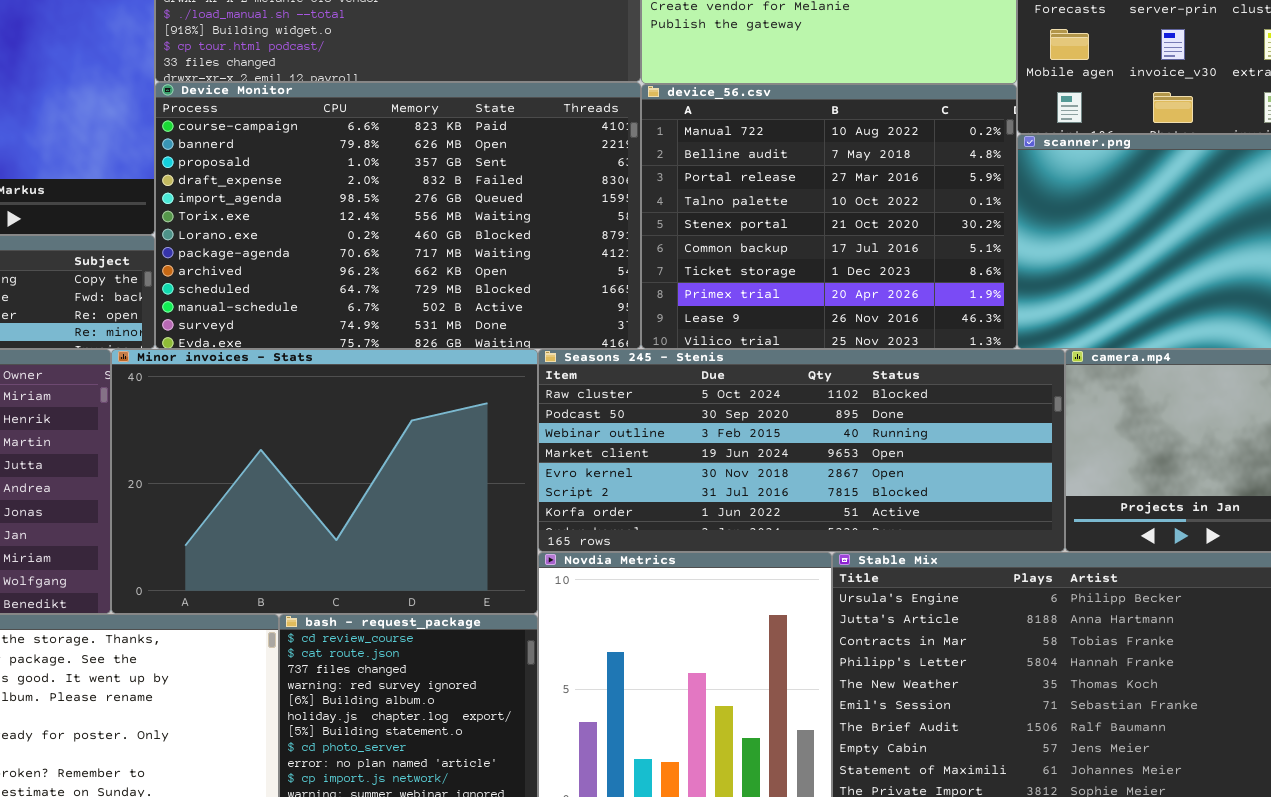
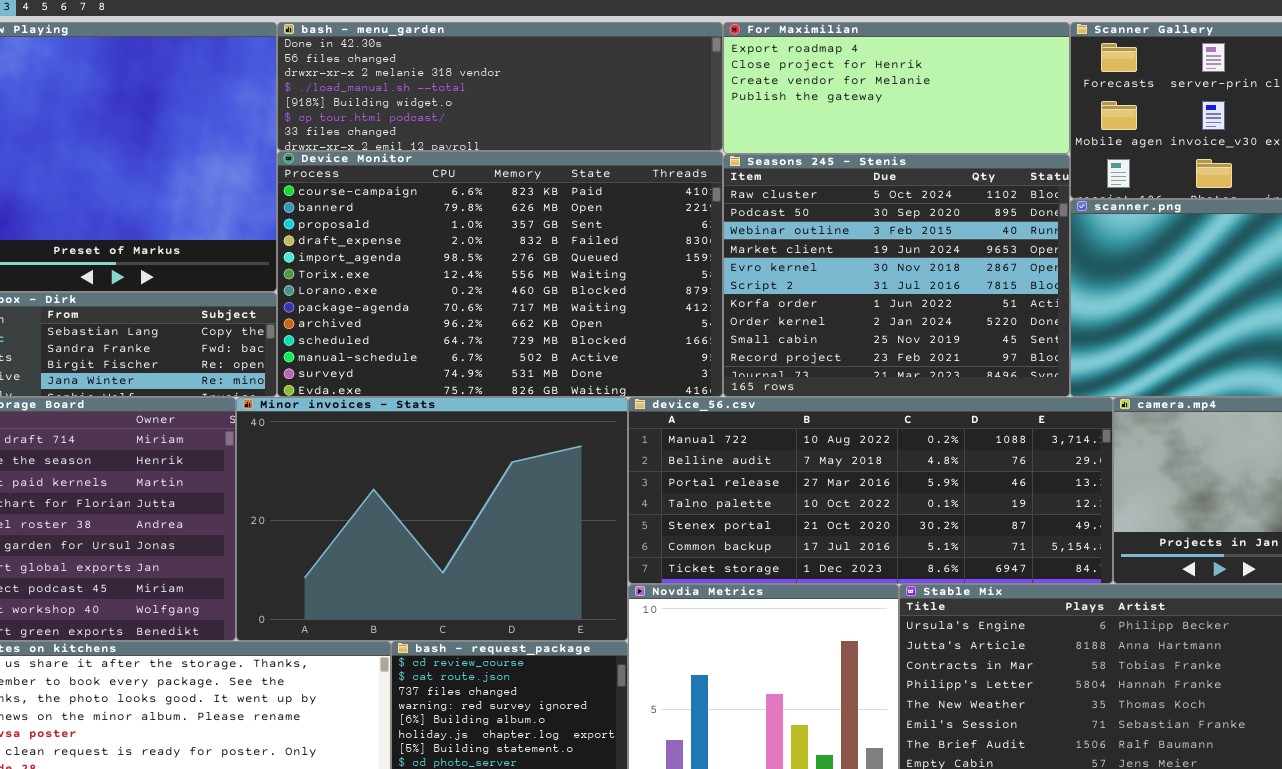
device_56.csv: [641,84,1017,349] -> [628,397,1113,584], moved, resized
Seasons 245 - Stenis: [538,349,1065,552] -> [723,154,1070,397], moved, resized

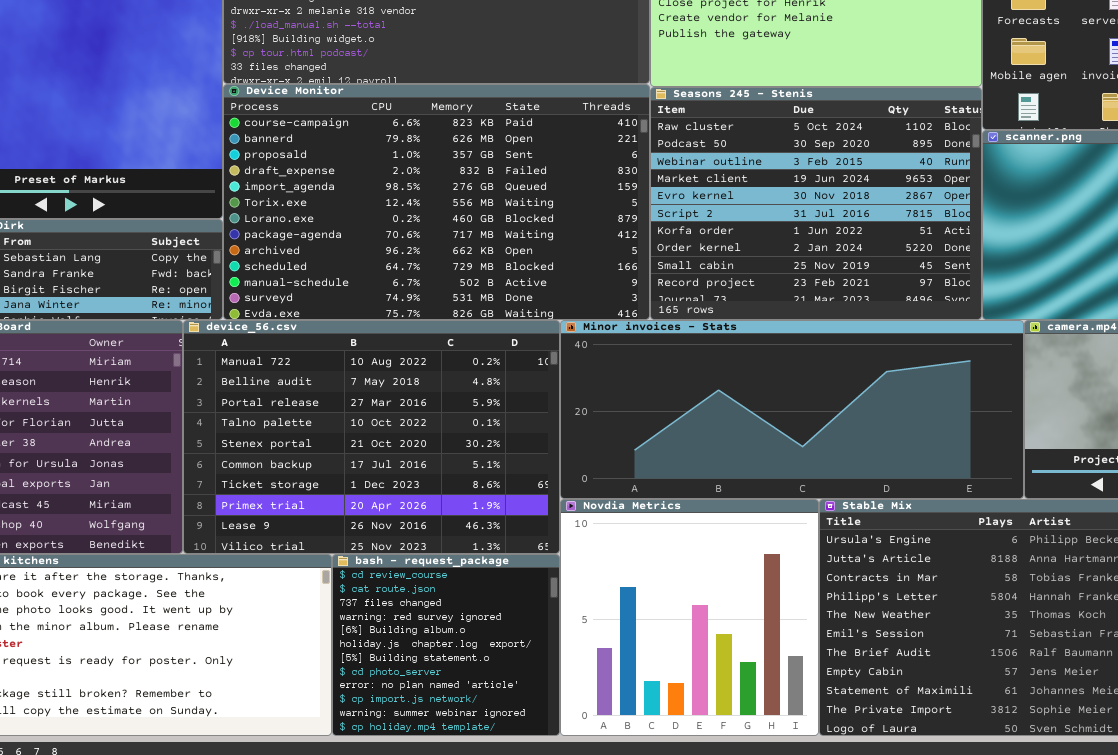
Minor invoices - Stats: [236,397,628,641] -> [560,320,1024,499], moved, resized
device_56.csv: [628,397,1113,584] -> [183,320,560,554], moved, resized

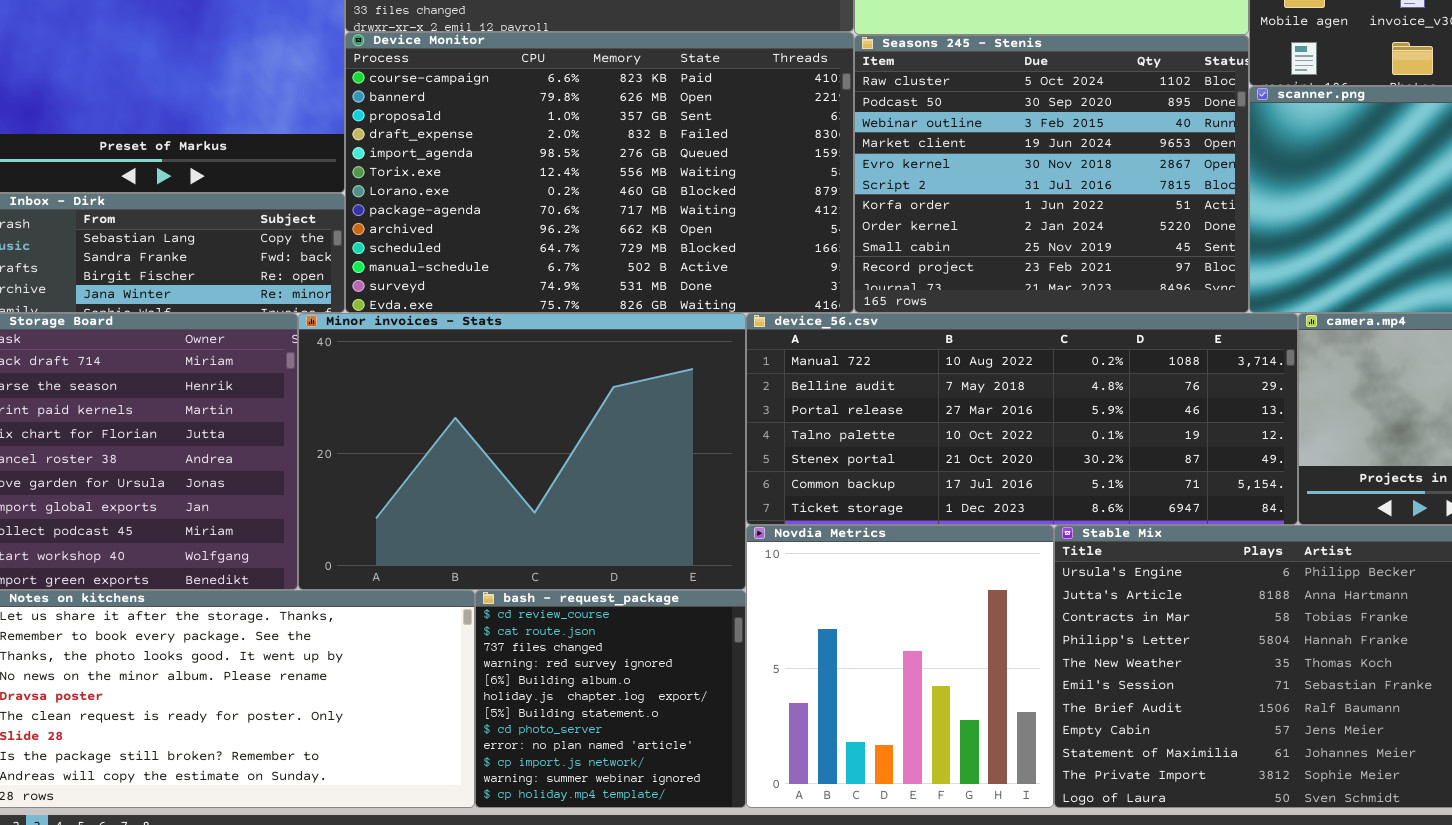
device_56.csv: [183,320,560,554] -> [746,313,1298,525], moved, resized
Minor invoices - Stats: [560,320,1024,499] -> [298,313,746,590], moved, resized

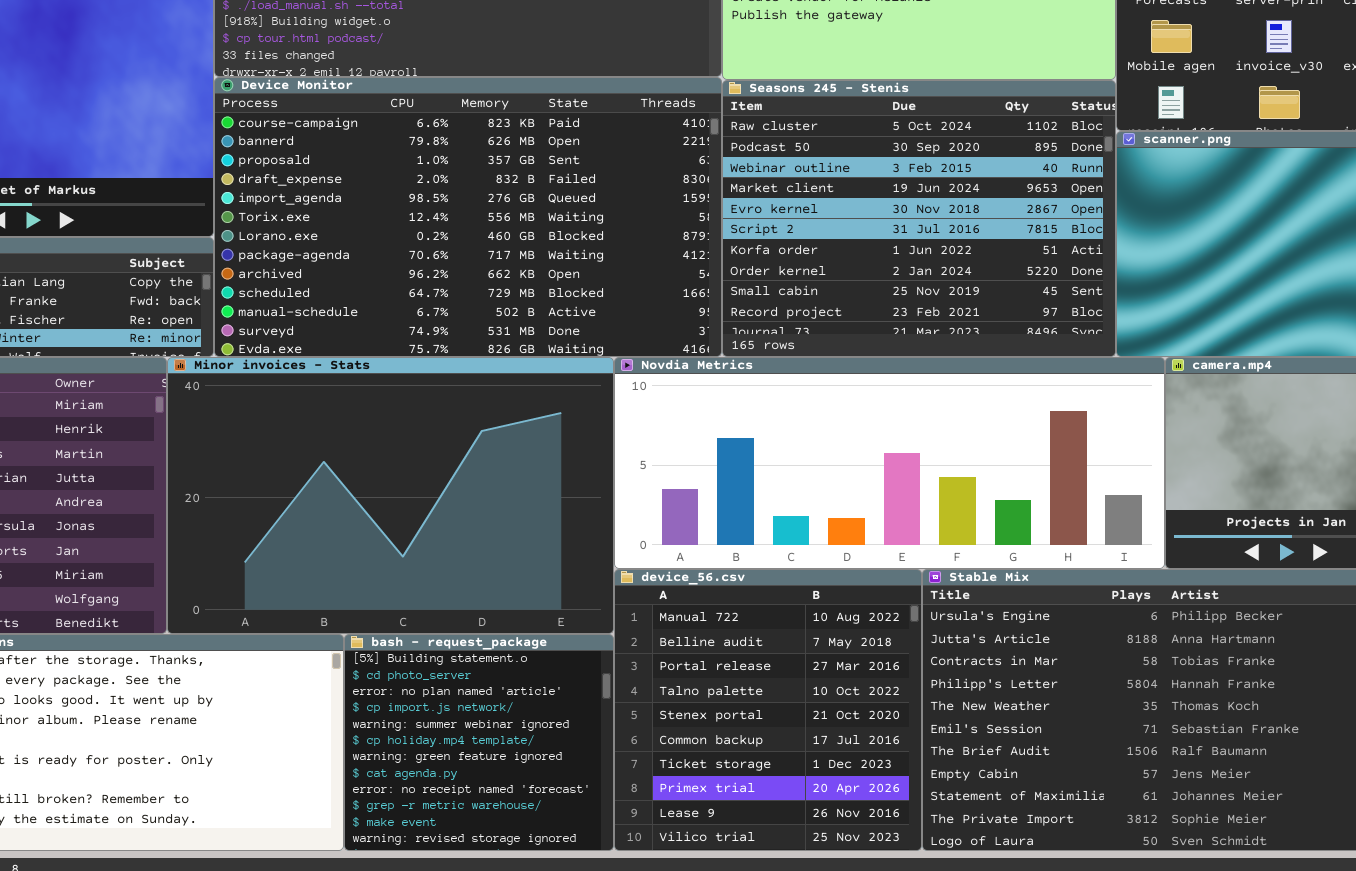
device_56.csv: [746,313,1298,525] -> [614,569,922,851], moved, resized
Novdia Metrics: [746,525,1054,808] -> [614,357,1165,569], moved, resized
bash - request_package: [475,590,746,808] -> [344,634,614,851], scrolled down 6 rows

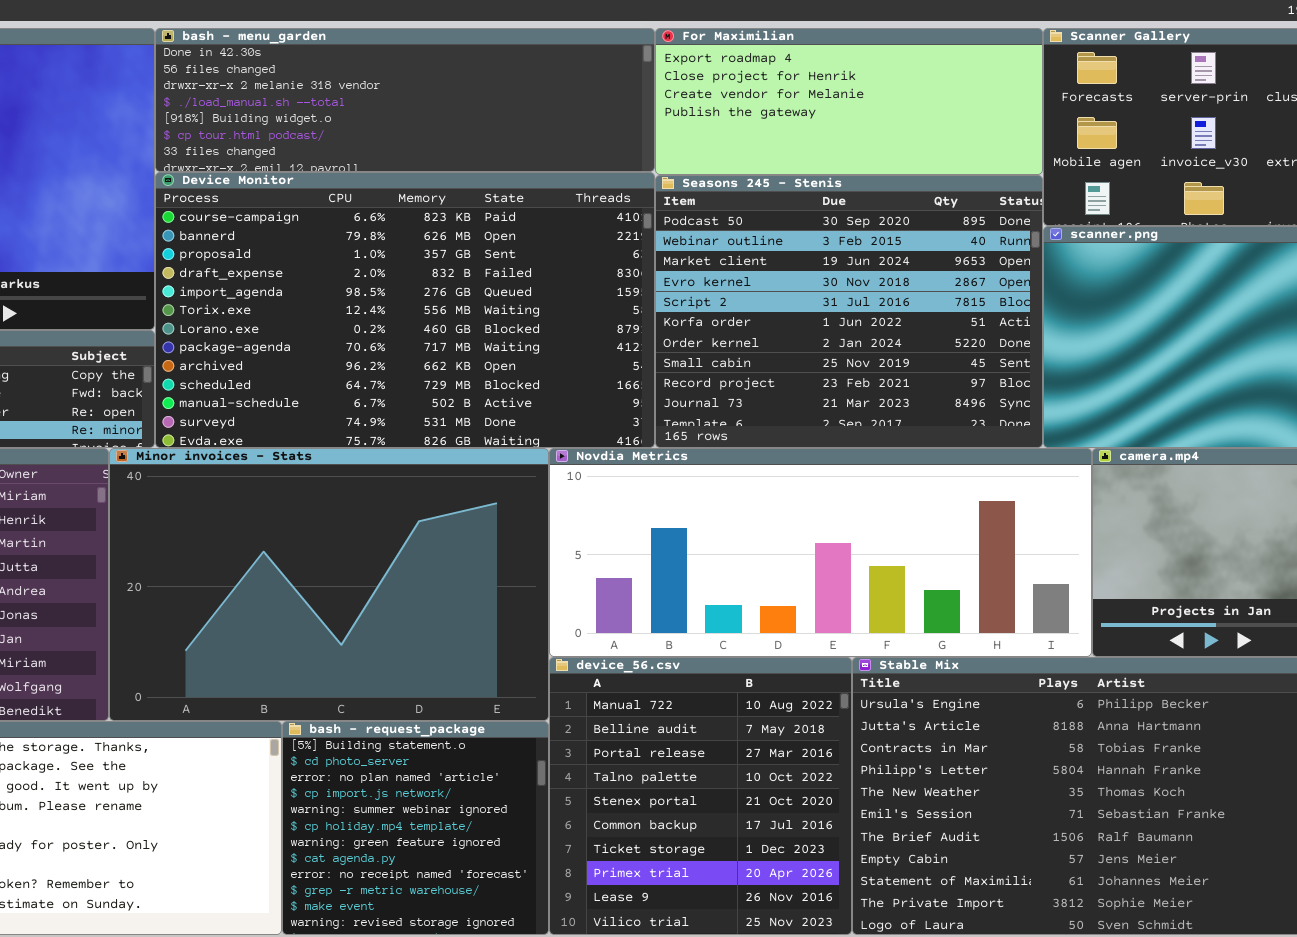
Seasons 245 - Stenis: [722,80,1116,357] -> [655,175,1043,448], scrolled down 1 row

